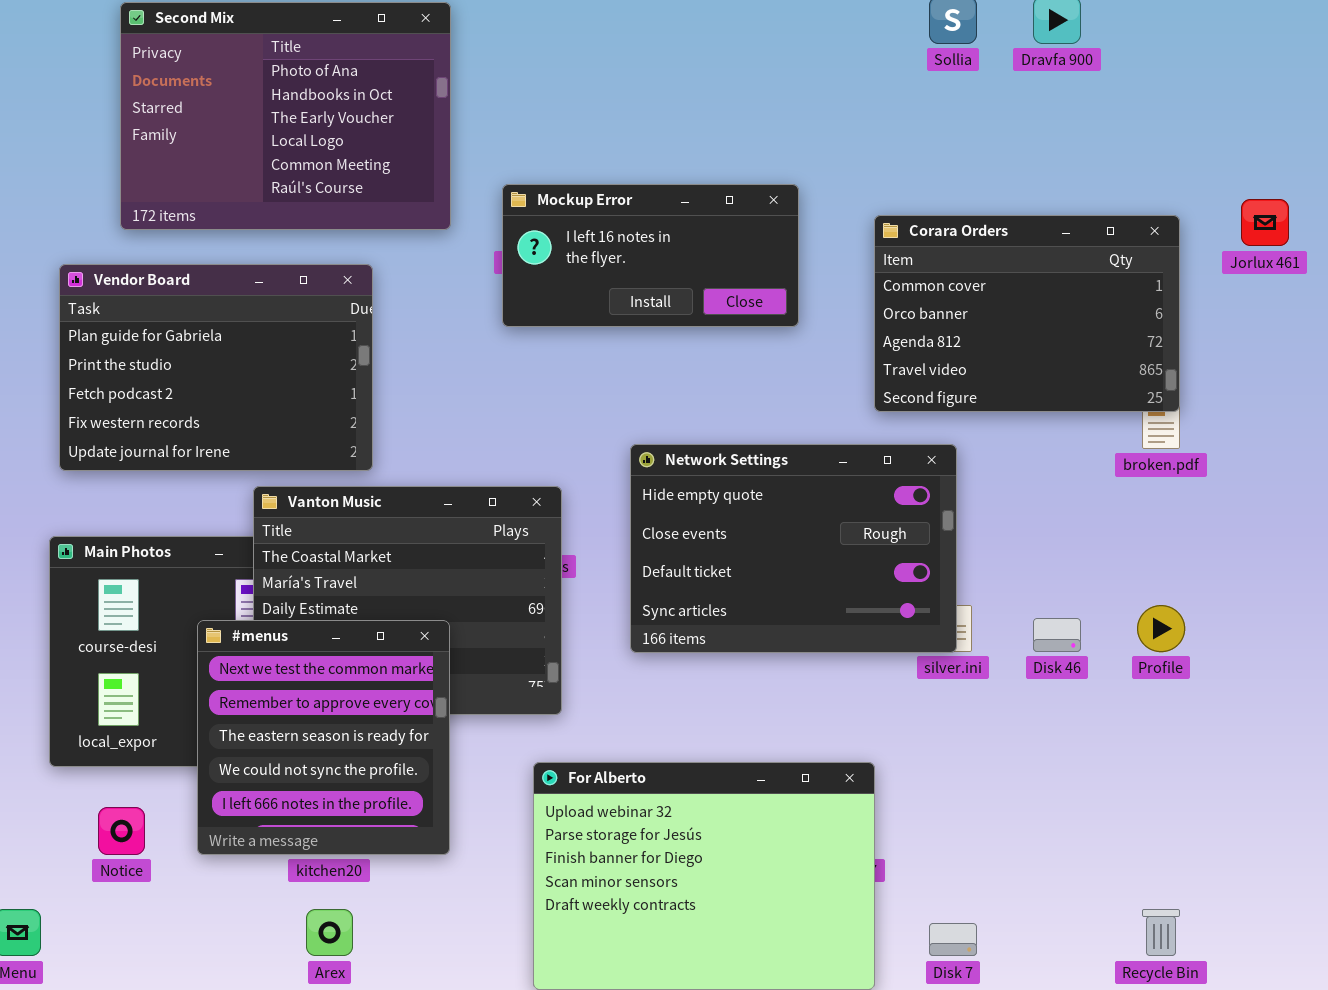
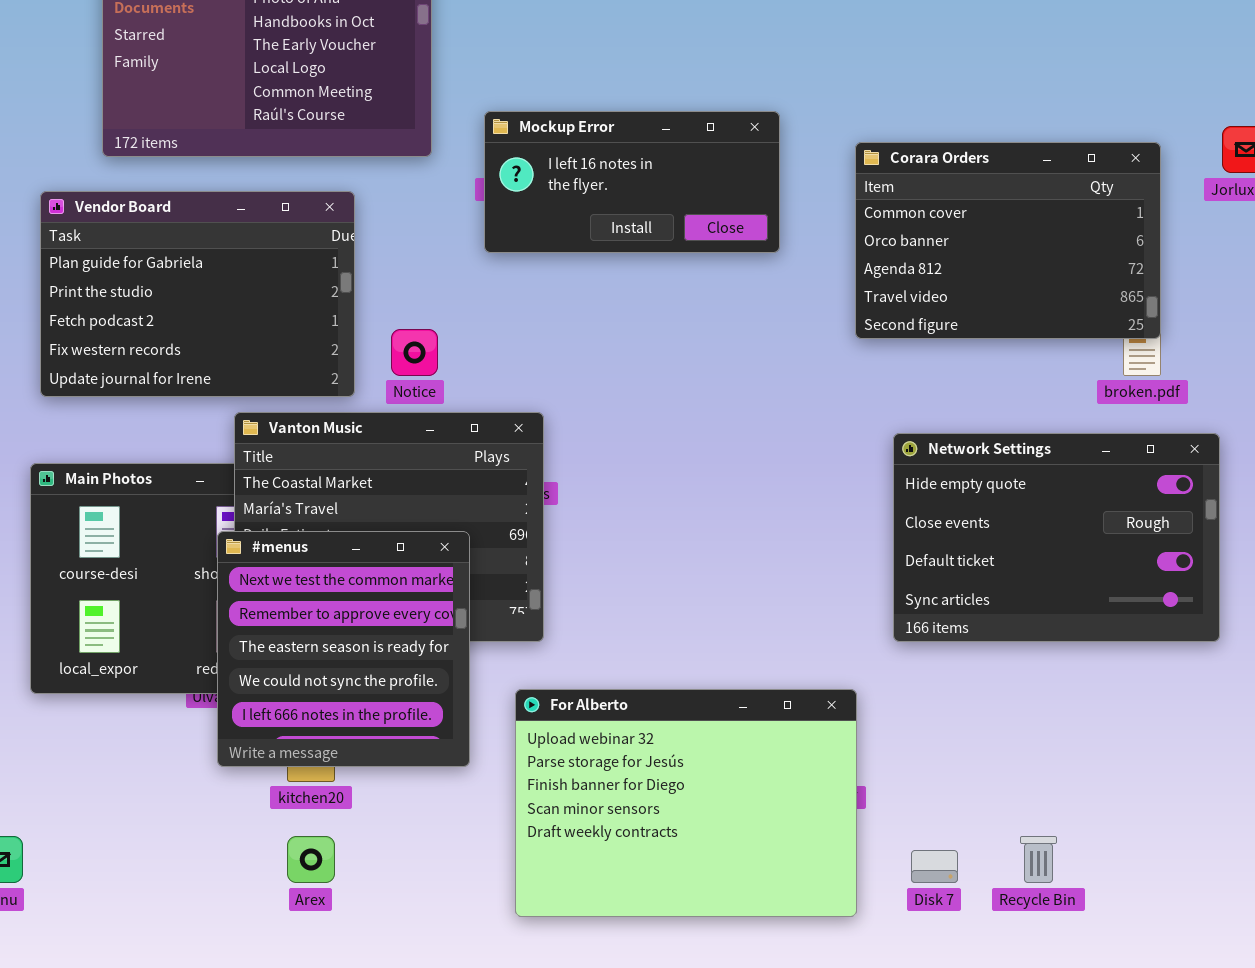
Network Settings: [630,444,957,653] -> [893,433,1220,642], moved
#menus: [197,620,450,855] -> [217,531,470,767], moved
Notice: [98,807,145,855] -> [391,329,438,376], moved
Recycle Bin: [1142,909,1180,956] -> [1020,836,1057,883], moved

